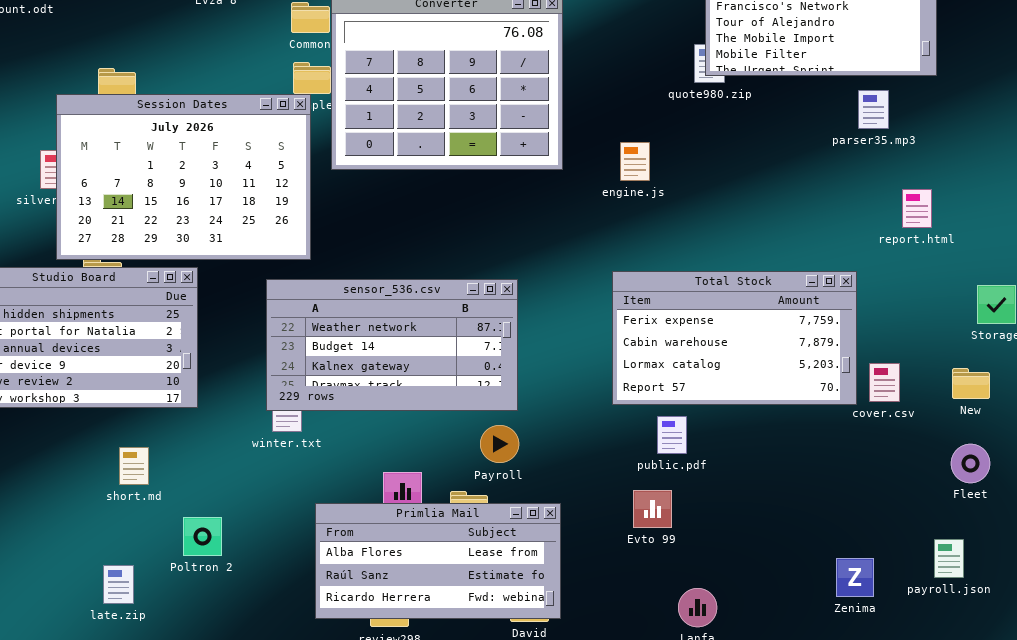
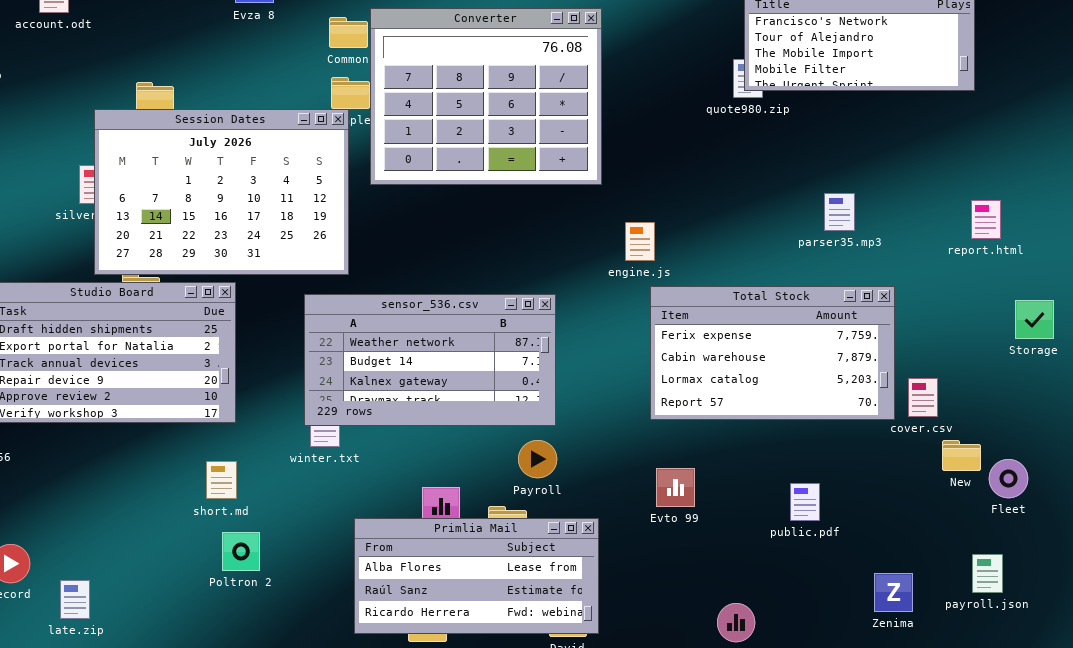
parser35.mp3: [858,90,889,129] -> [824,193,855,231], moved
engine.js: [620,142,650,181] -> [625,222,655,261], moved
report.html: [902,189,932,228] -> [971,200,1001,239], moved
New: [952,368,990,399] -> [942,440,981,471], moved
public.pdf: [657,416,687,454] -> [790,483,820,521], moved
short.md: [119,447,149,485] -> [206,461,237,499], moved
Evto 99: [633,490,672,528] -> [656,468,695,507], moved
late.zip: [103,565,134,604] -> [60,580,90,619], moved

